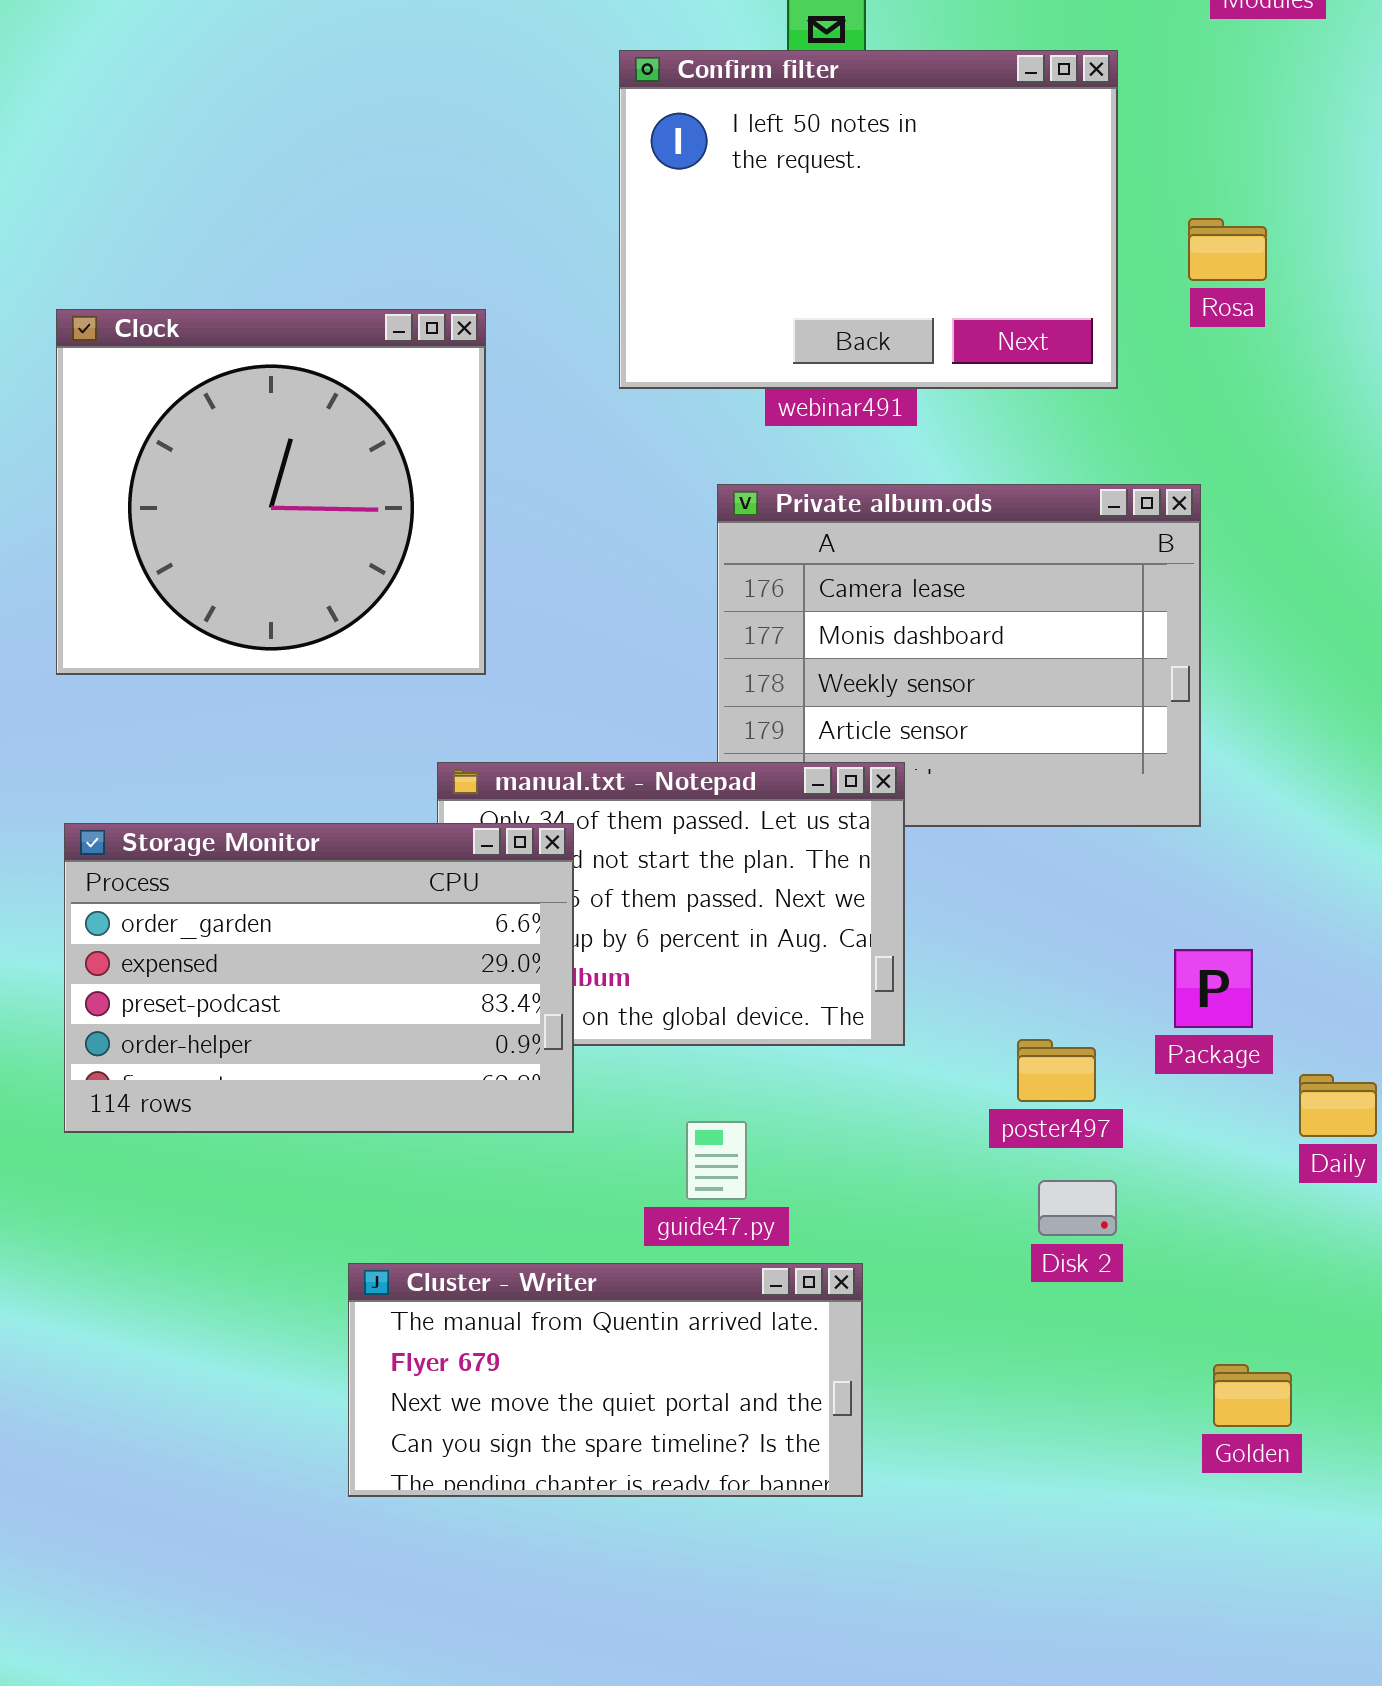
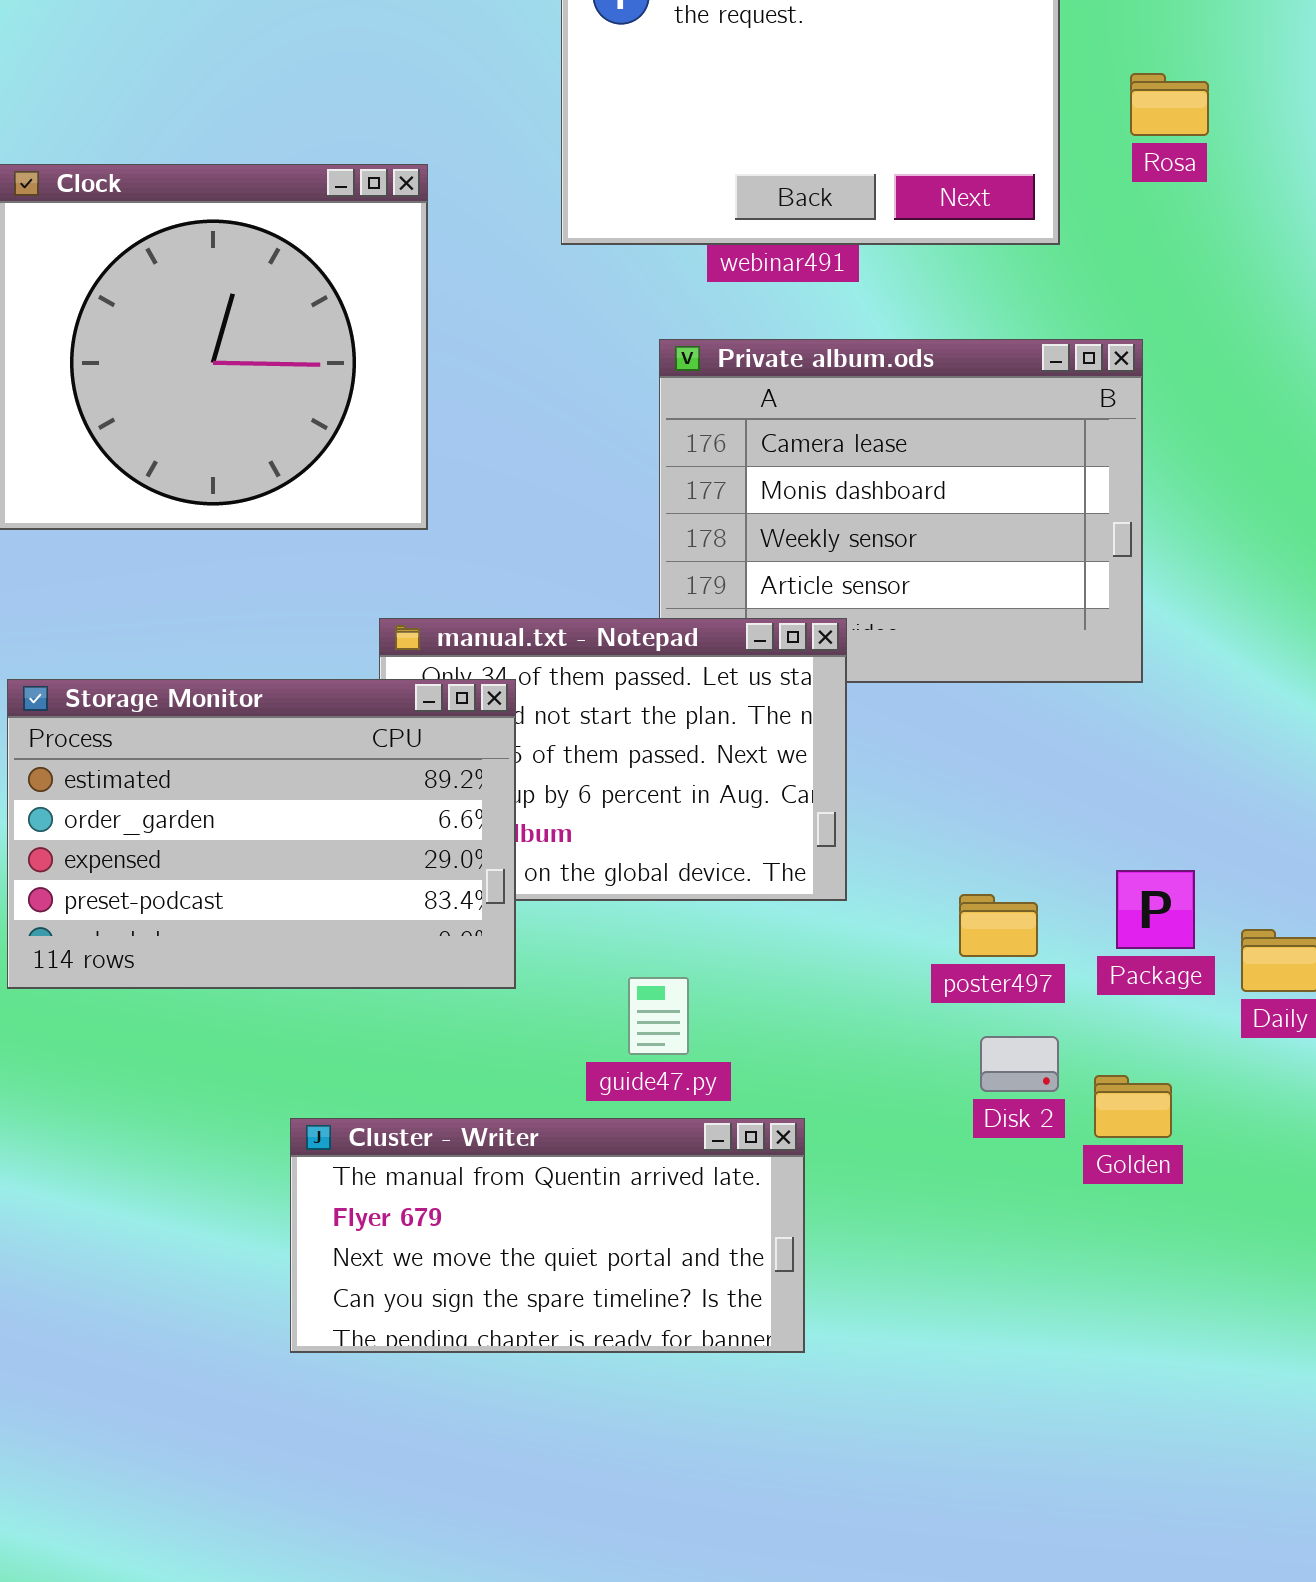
Storage Monitor: [64,823,574,1133] -> [7,679,516,989], scrolled up 1 row
Package: [1174,949,1253,1028] -> [1116,870,1195,949], moved
Golden: [1213,1364,1292,1427] -> [1094,1075,1172,1138], moved

